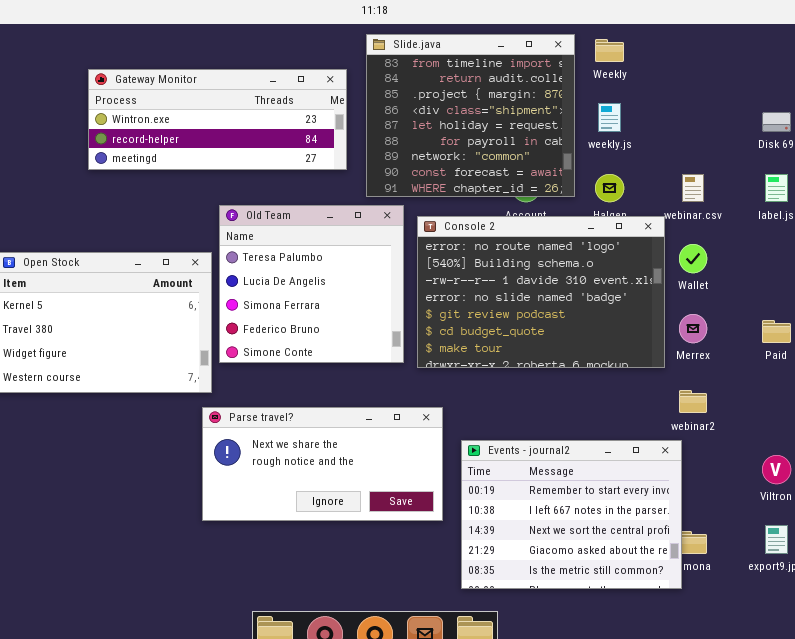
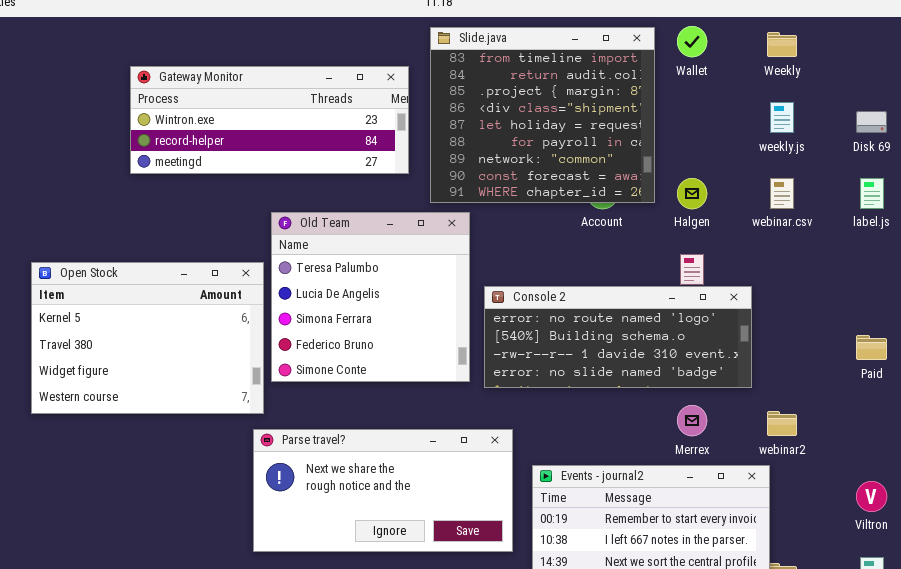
Weekly: [595,39,624,62] -> [767,32,797,57], moved
weekly.js: [598,103,621,132] -> [770,102,794,133], moved
Console 2: [417,216,665,368] -> [484,286,752,388], resized
Wallet: [679,244,707,273] -> [677,26,707,57], moved
Merrex: [679,314,707,343] -> [677,405,707,436], moved

